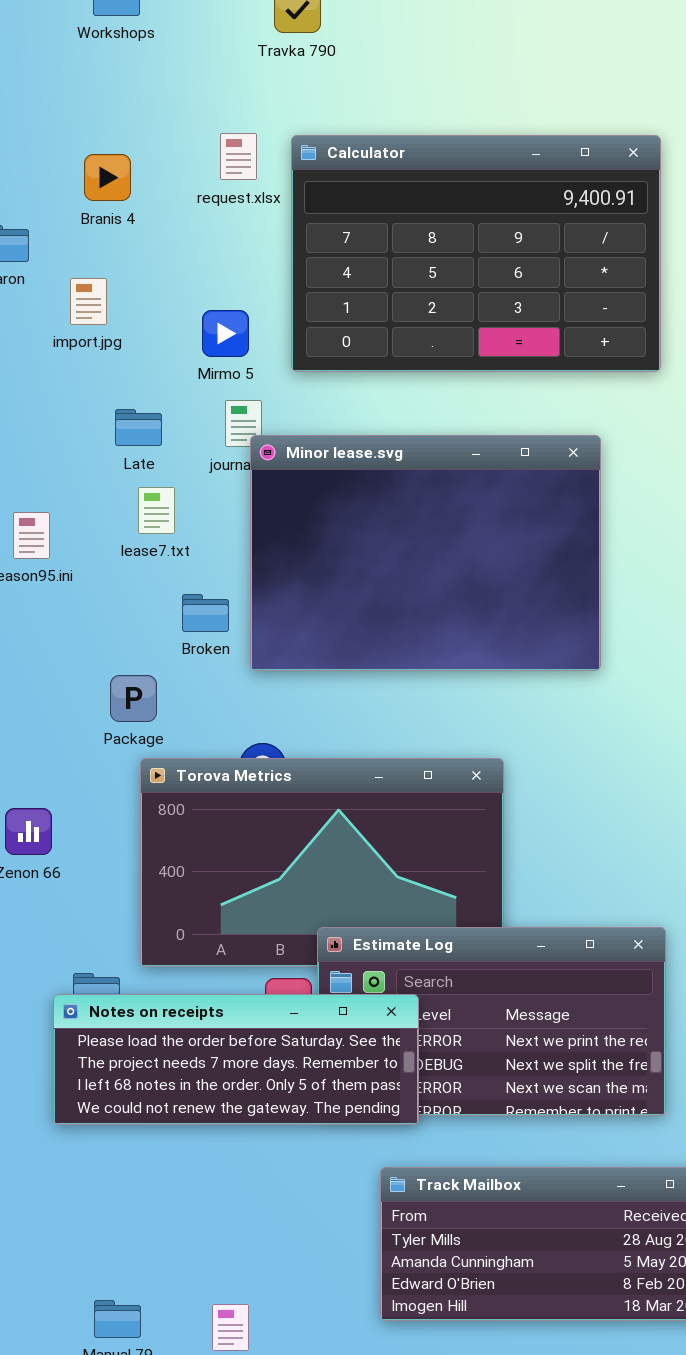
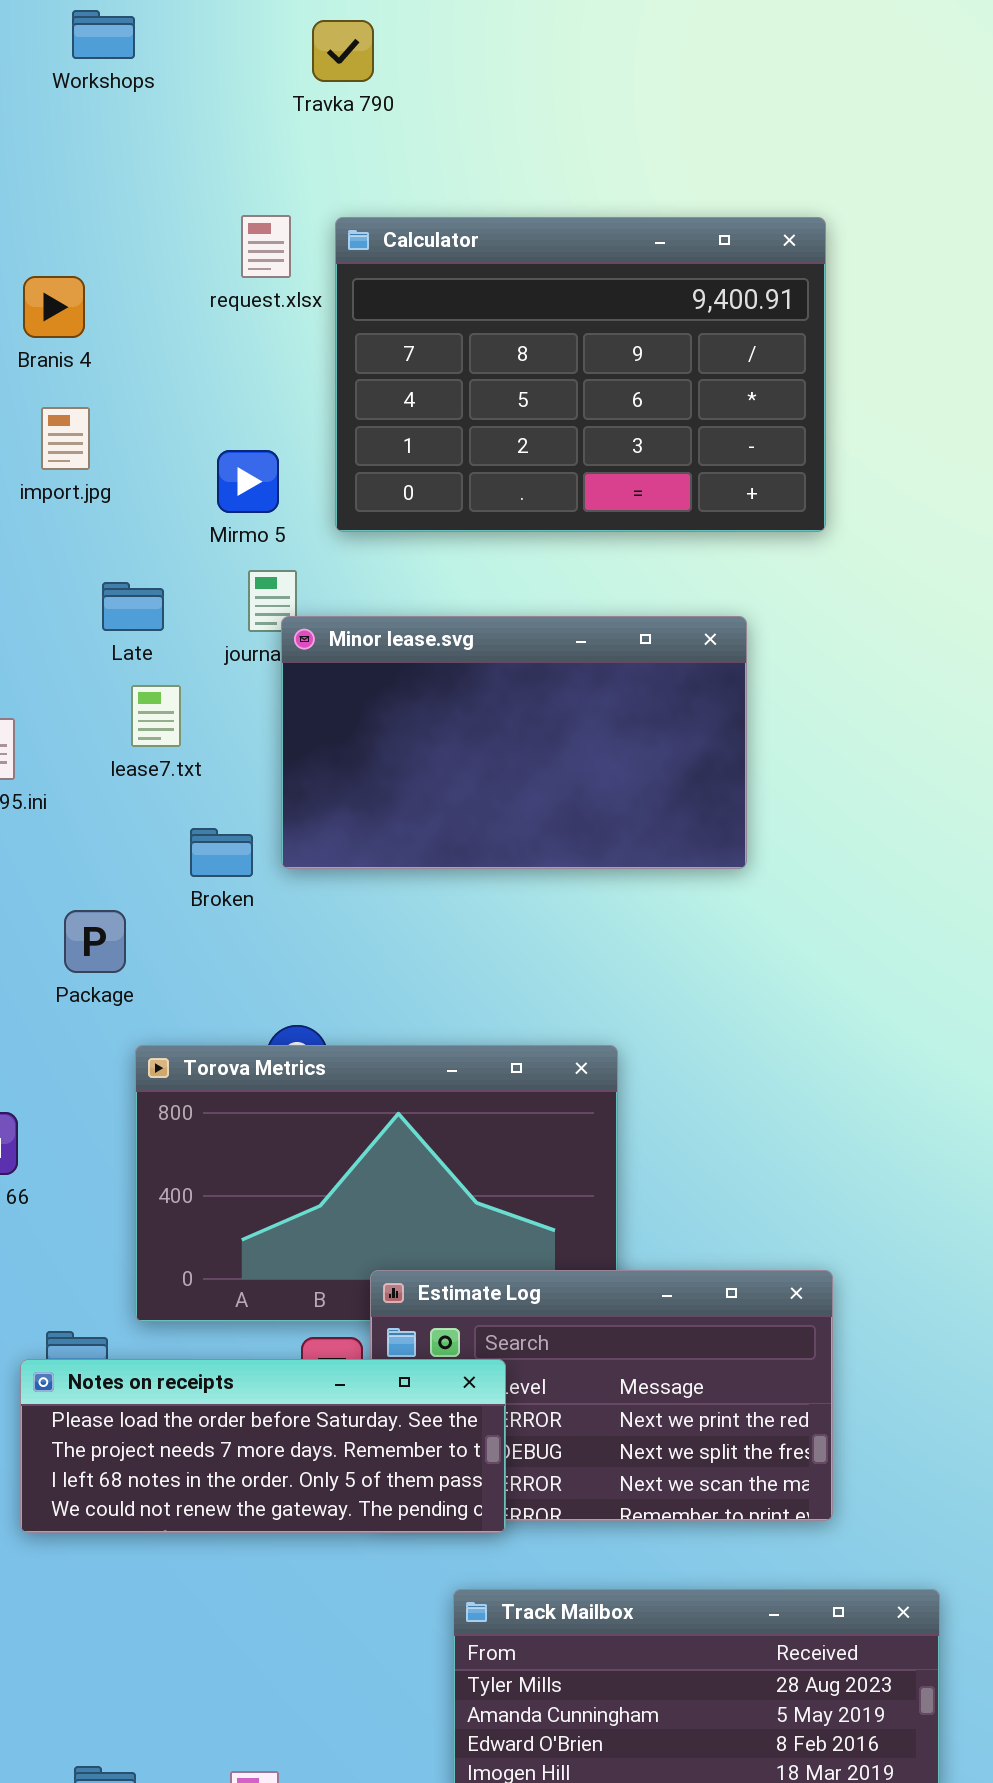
Branis 4: [84,154,131,201] -> [23,276,85,338], moved
Minor lease.svg: [250,435,601,671] -> [281,616,747,869], resized
Package: [110,675,157,722] -> [64,910,126,973], moved

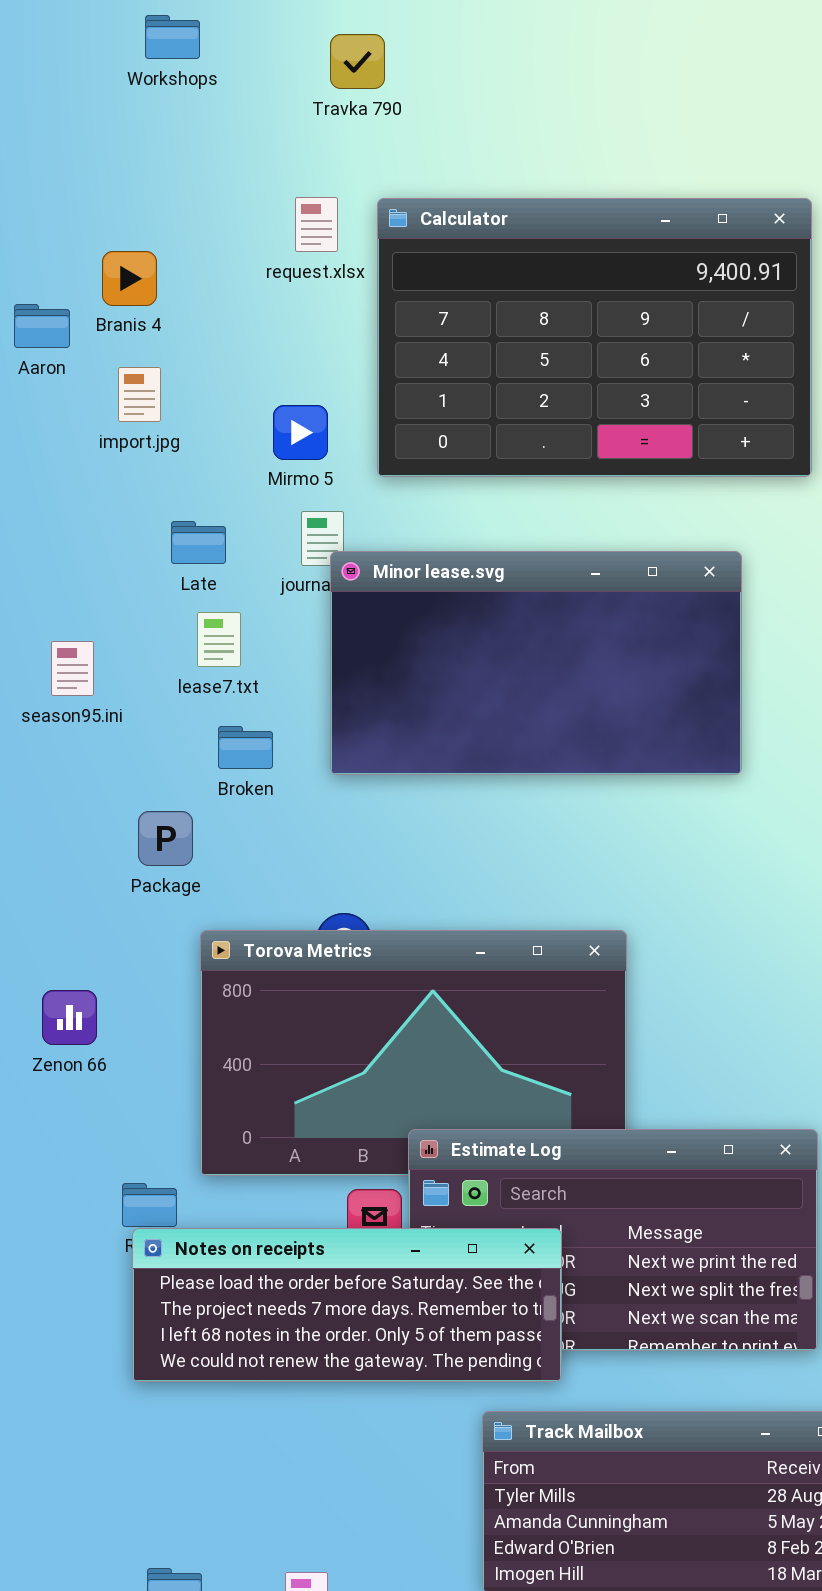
Travka 790: [312,20,374,82] -> [330,34,385,89], moved
Broken: [190,828,253,877] -> [218,726,273,769], moved
Notes on receipts: [20,1359,506,1533] -> [132,1228,562,1382], moved

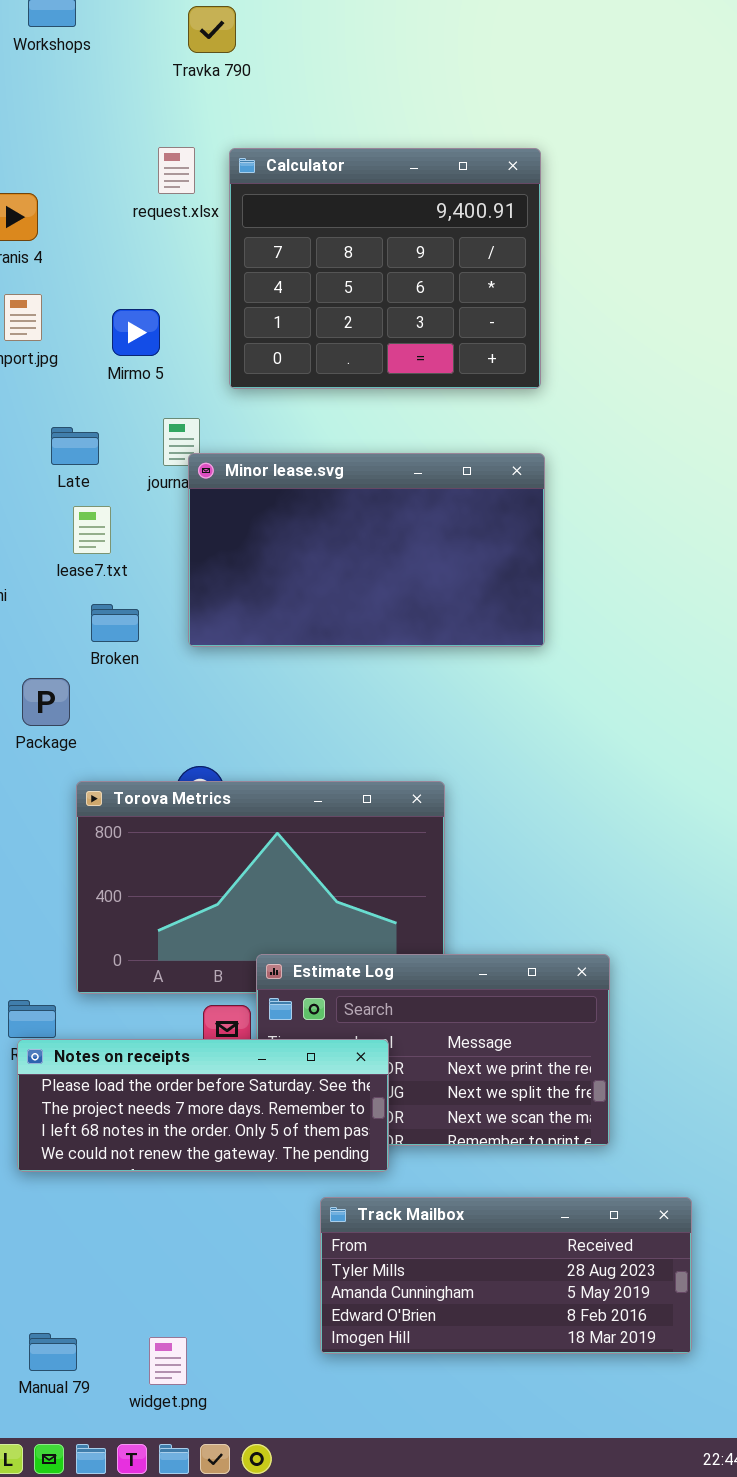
Calculator: [377,198,812,477] -> [229,148,541,389], resized
Mirmo 5: [273,405,328,460] -> [112,309,160,356], moved

